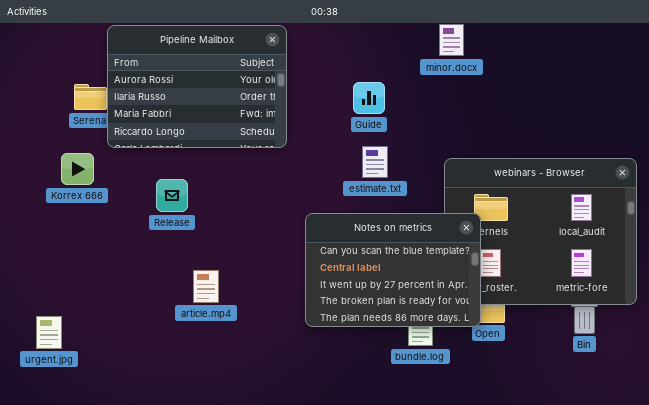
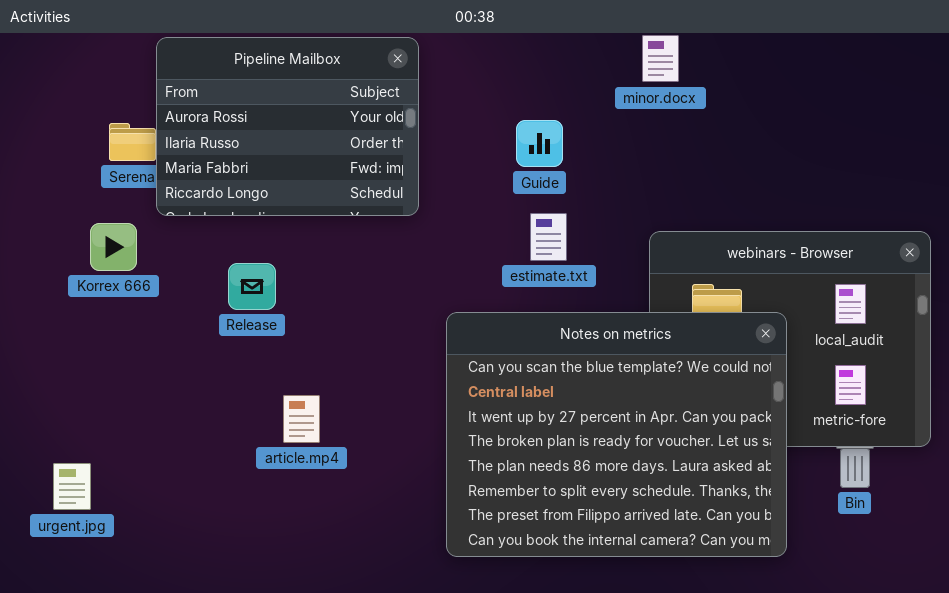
Notes on metrics: [305,213,481,327] -> [446,312,787,557], resized

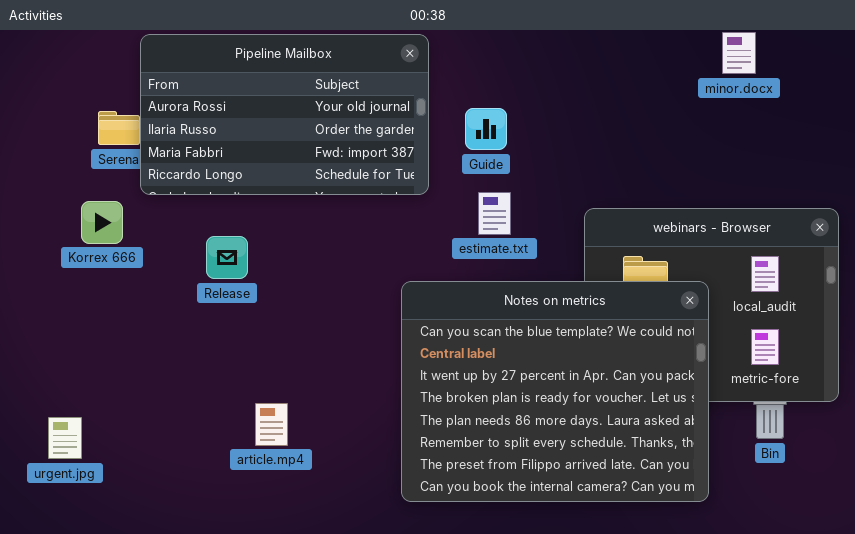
minor.docx: [642,35,679,82] -> [722,32,756,74], moved
Pipeline Mailbox: [156,37,419,216] -> [140,34,429,195], resized
article.mp4: [283,395,320,443] -> [255,403,288,446], moved

